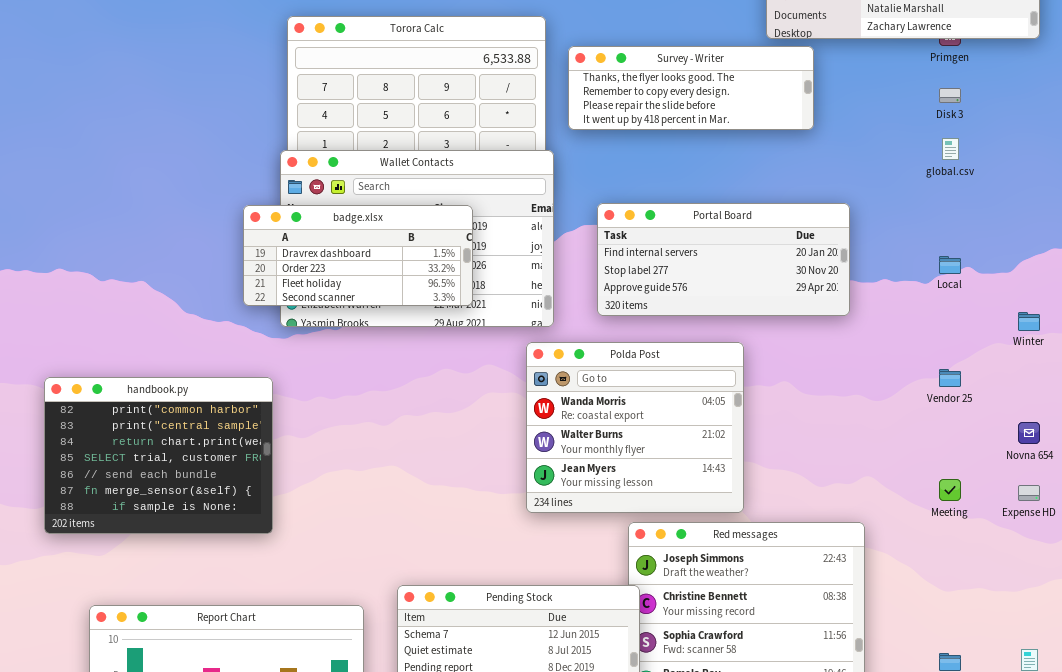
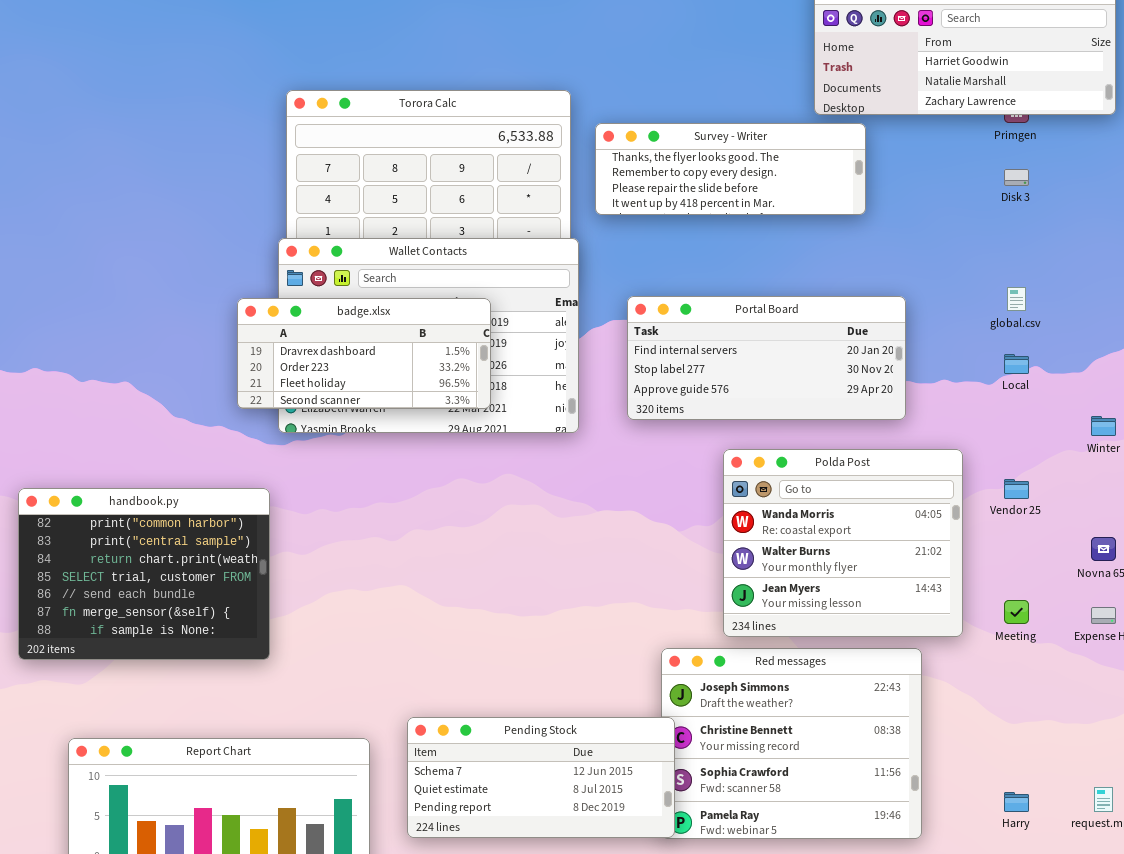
global.csv: [942,138,959,160] -> [1007,287,1026,311], moved
Polda Post: [526,342,744,513] -> [723,449,963,637], moved

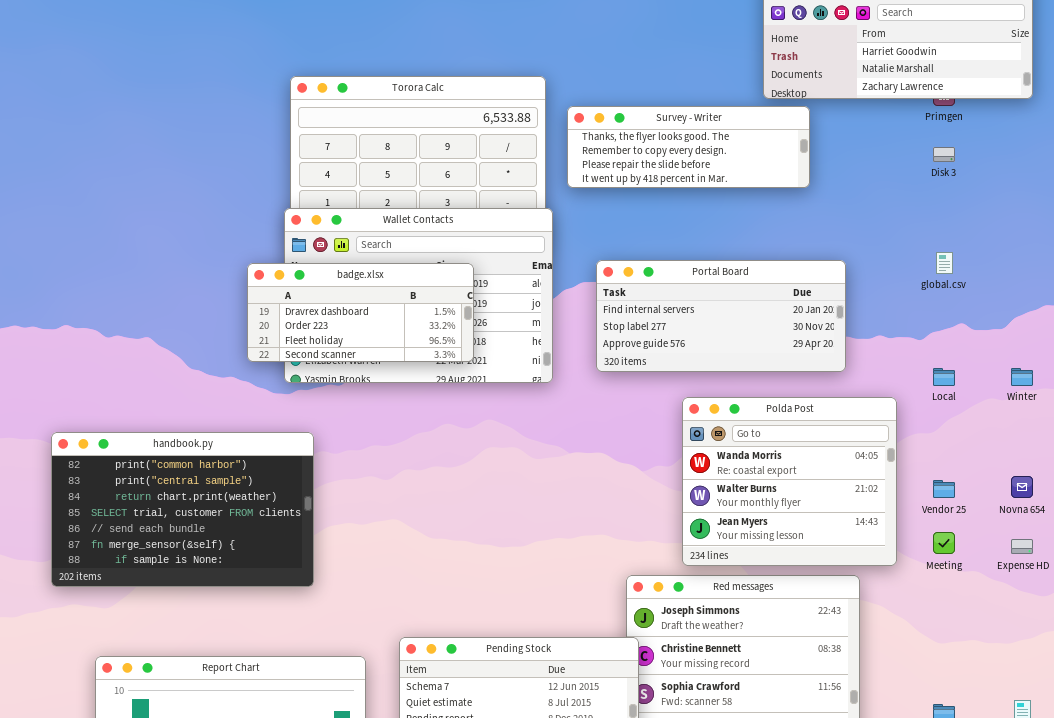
Local: [1004,354,1029,374] -> [933,368,955,386], moved
Vendor 25: [1004,479,1029,499] -> [933,480,955,498], moved
handbook.py: [18,488,270,660] -> [51,432,314,587], resized

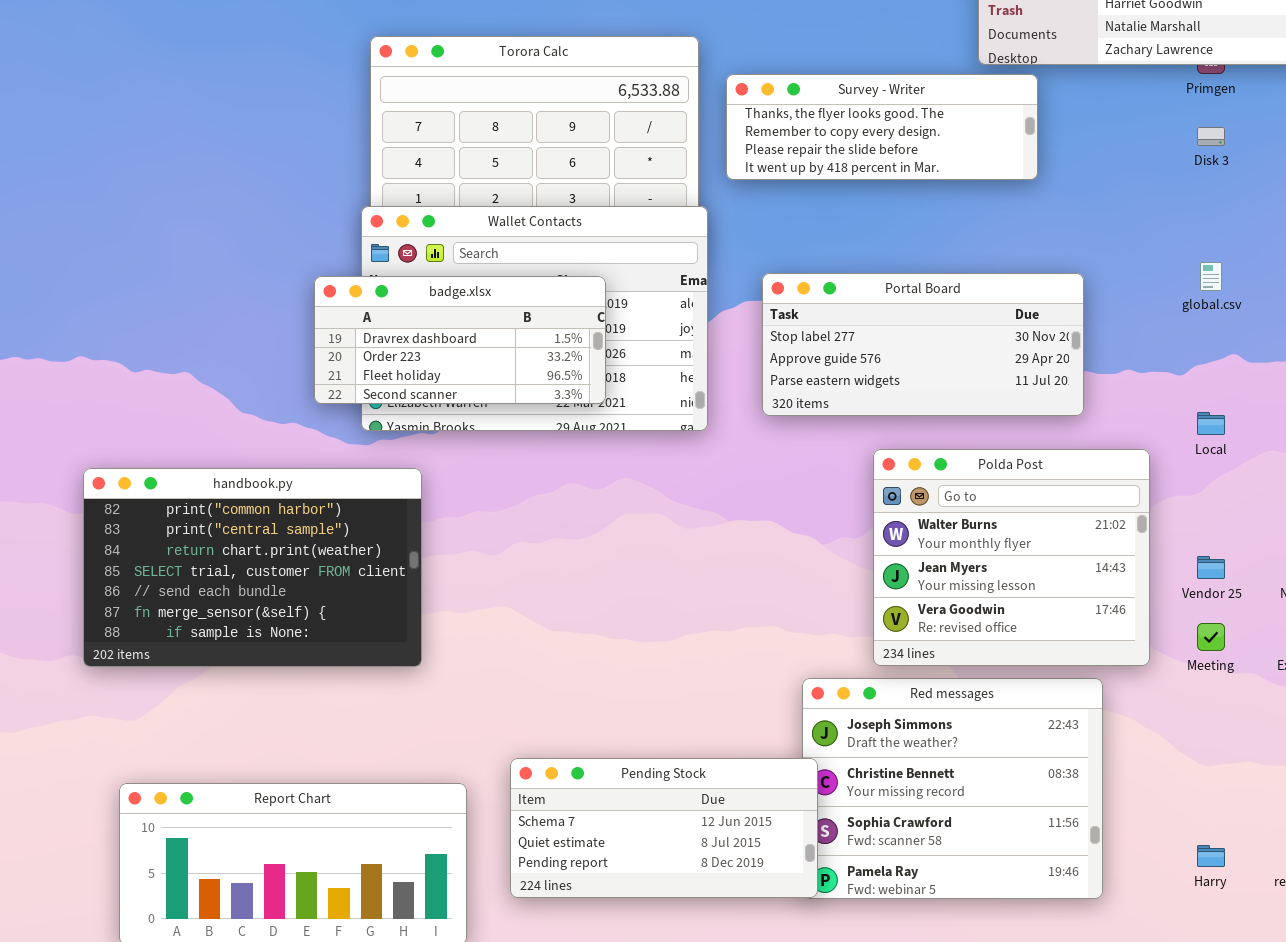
Portal Board: [596,260,846,372] -> [762,273,1084,416], scrolled down 1 row
Polda Post: [682,397,897,566] -> [873,449,1150,666], scrolled down 1 row
handbook.py: [51,432,314,587] -> [83,468,422,667], moved

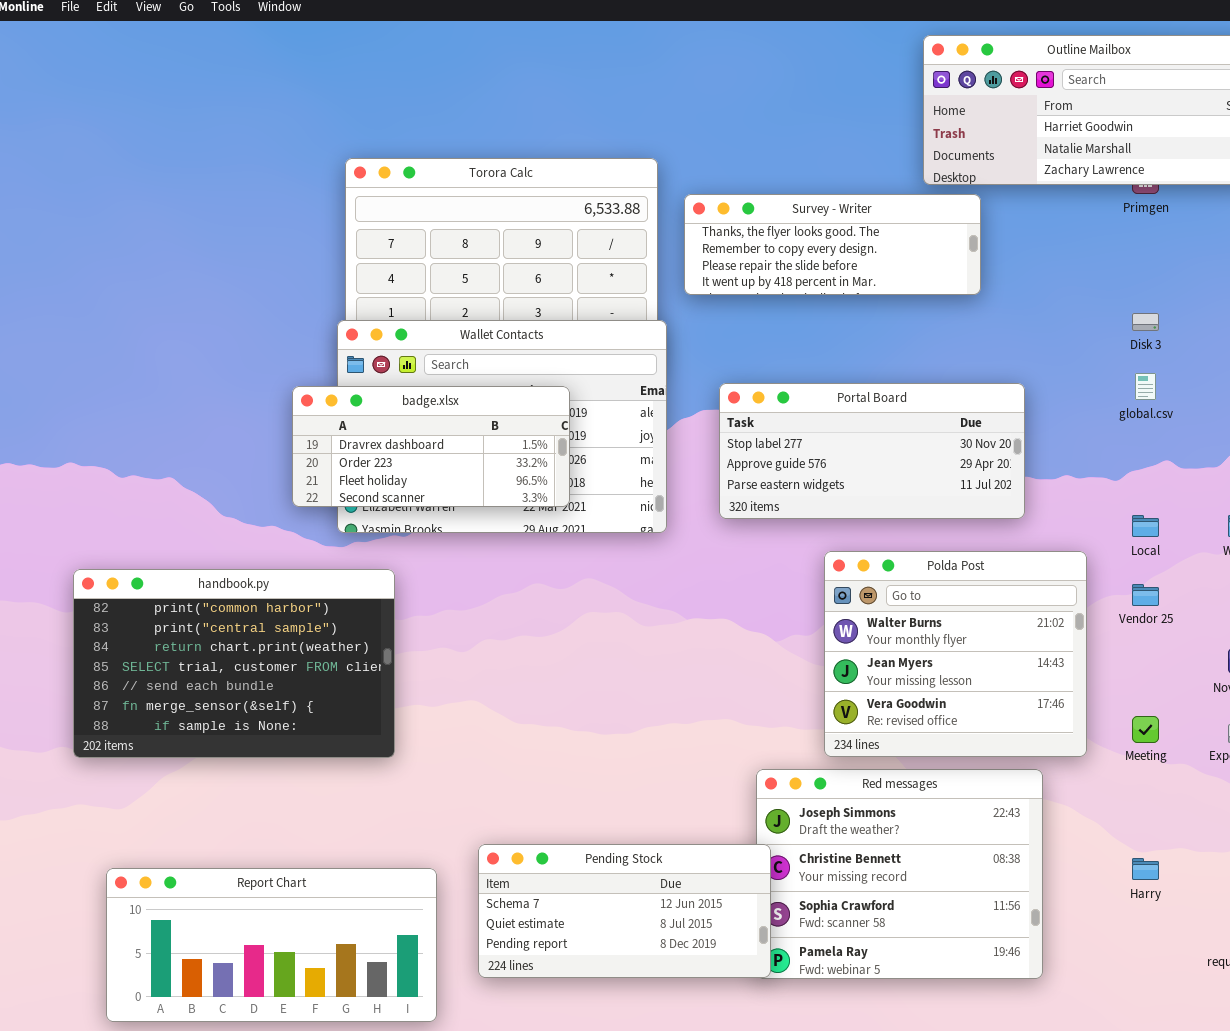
Disk 3: [1197,127,1225,146] -> [1132,313,1159,331], moved
Vendor 25: [1197,556,1225,579] -> [1132,584,1159,606], moved
Harry: [1197,845,1225,867] -> [1132,858,1159,880], moved

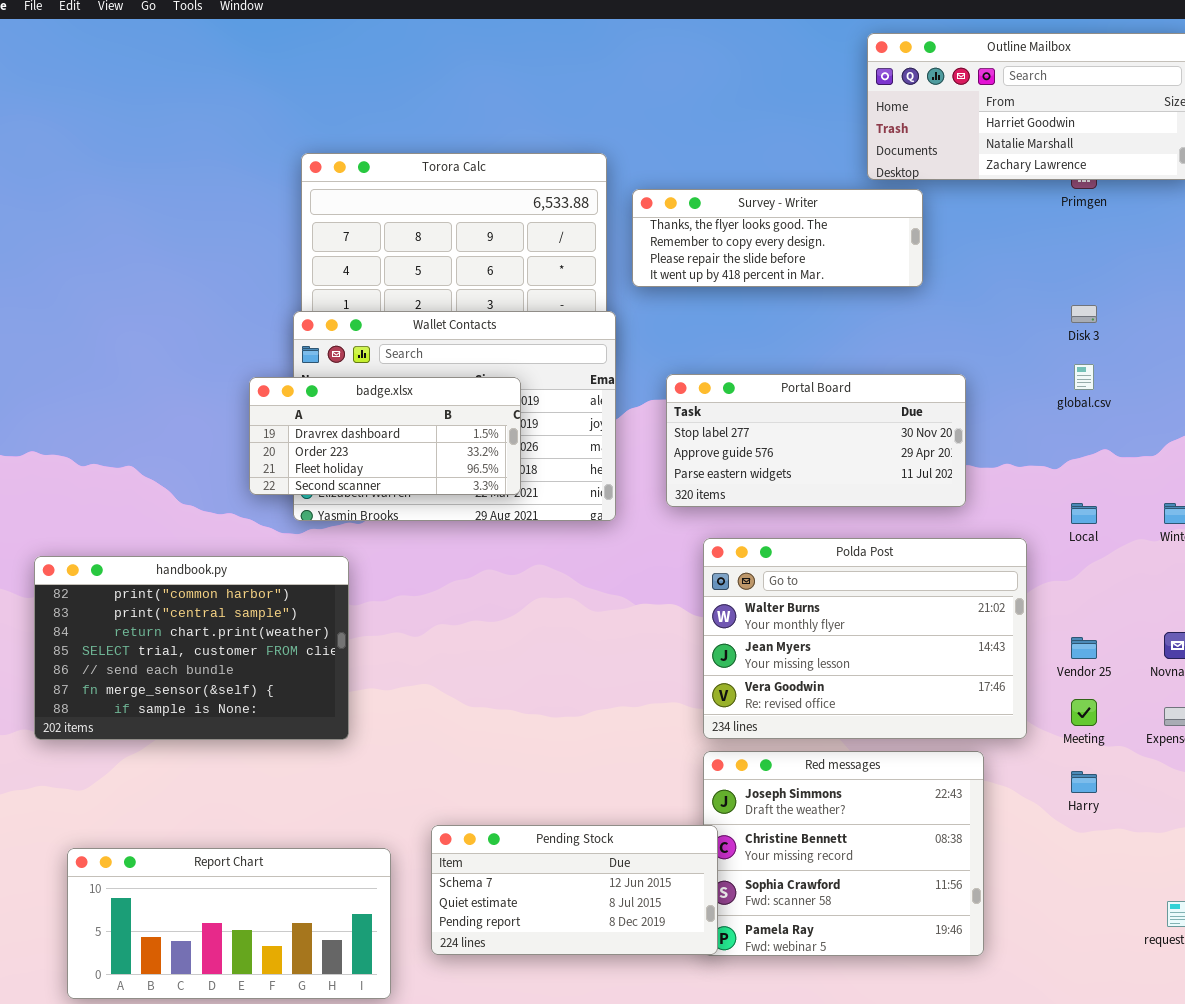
Polda Post: [824,551,1087,757] -> [703,538,1027,739], resized
Vendor 25: [1132,584,1159,606] -> [1071,637,1097,659], moved
Harry: [1132,858,1159,880] -> [1071,771,1097,793], moved

